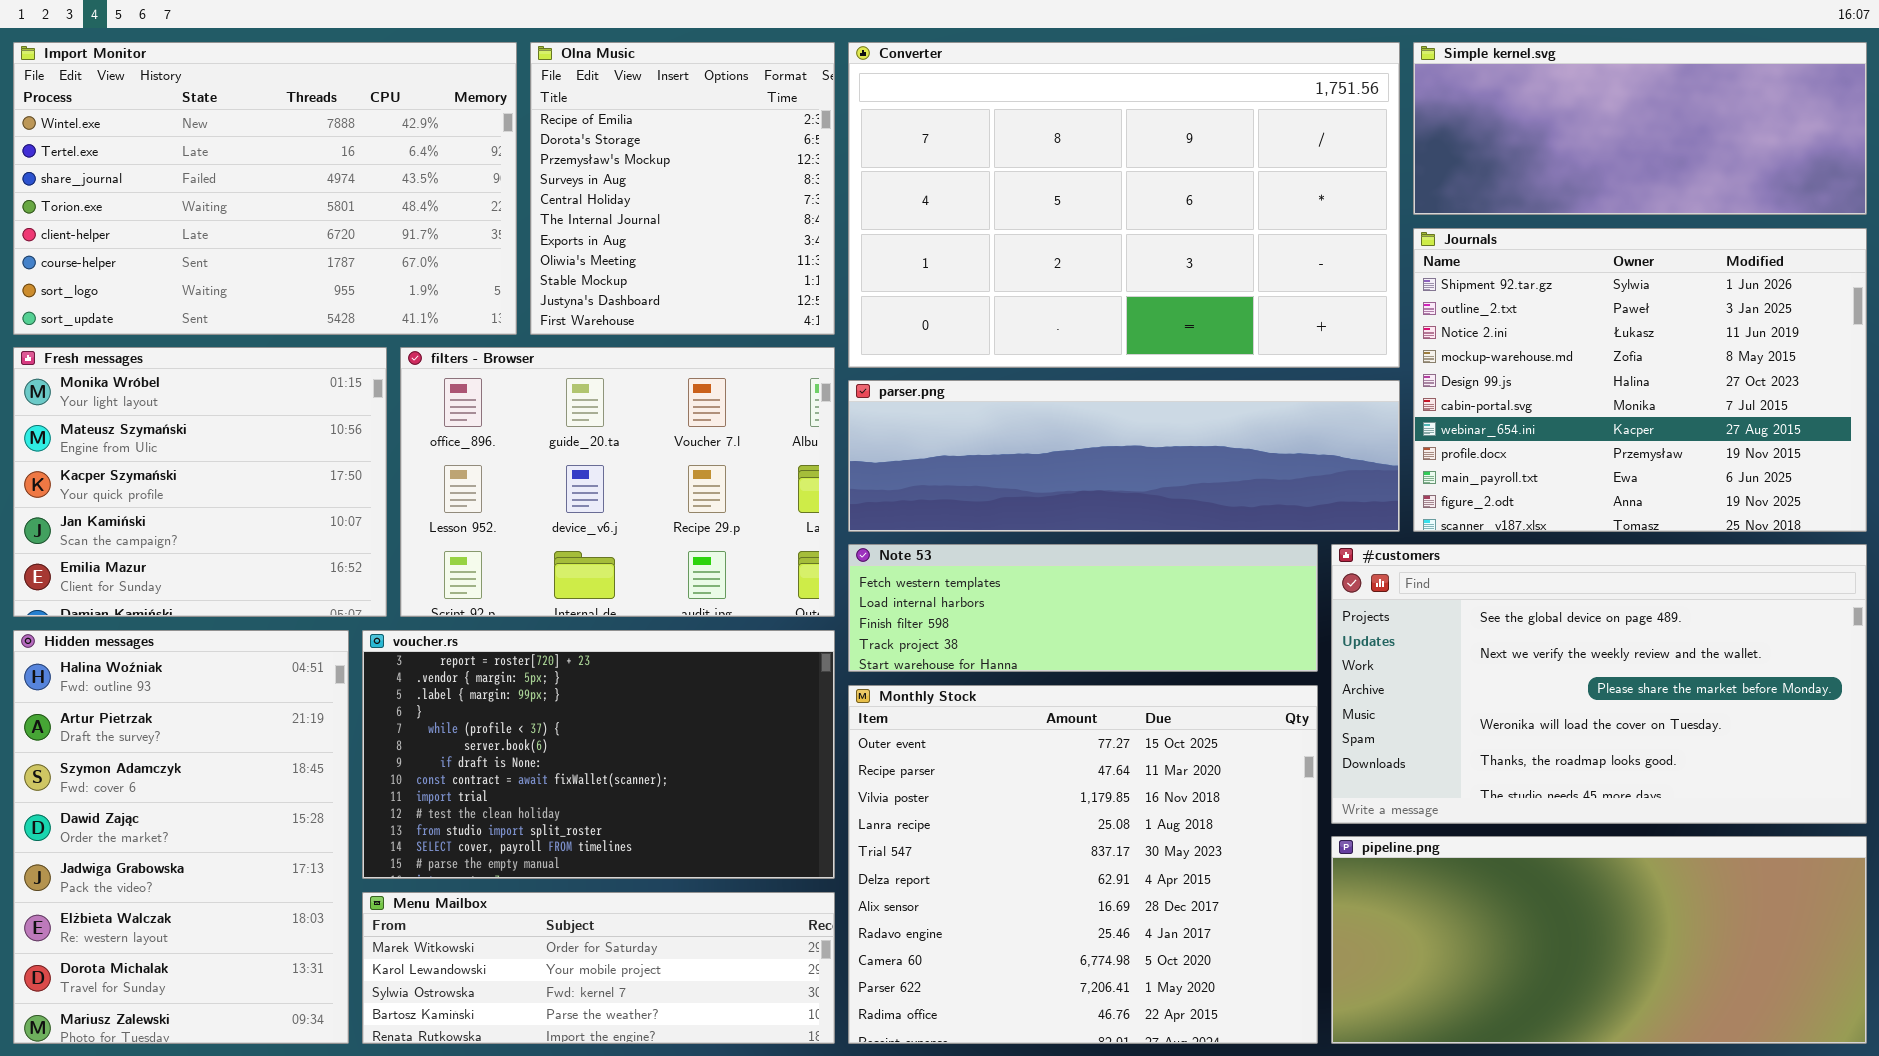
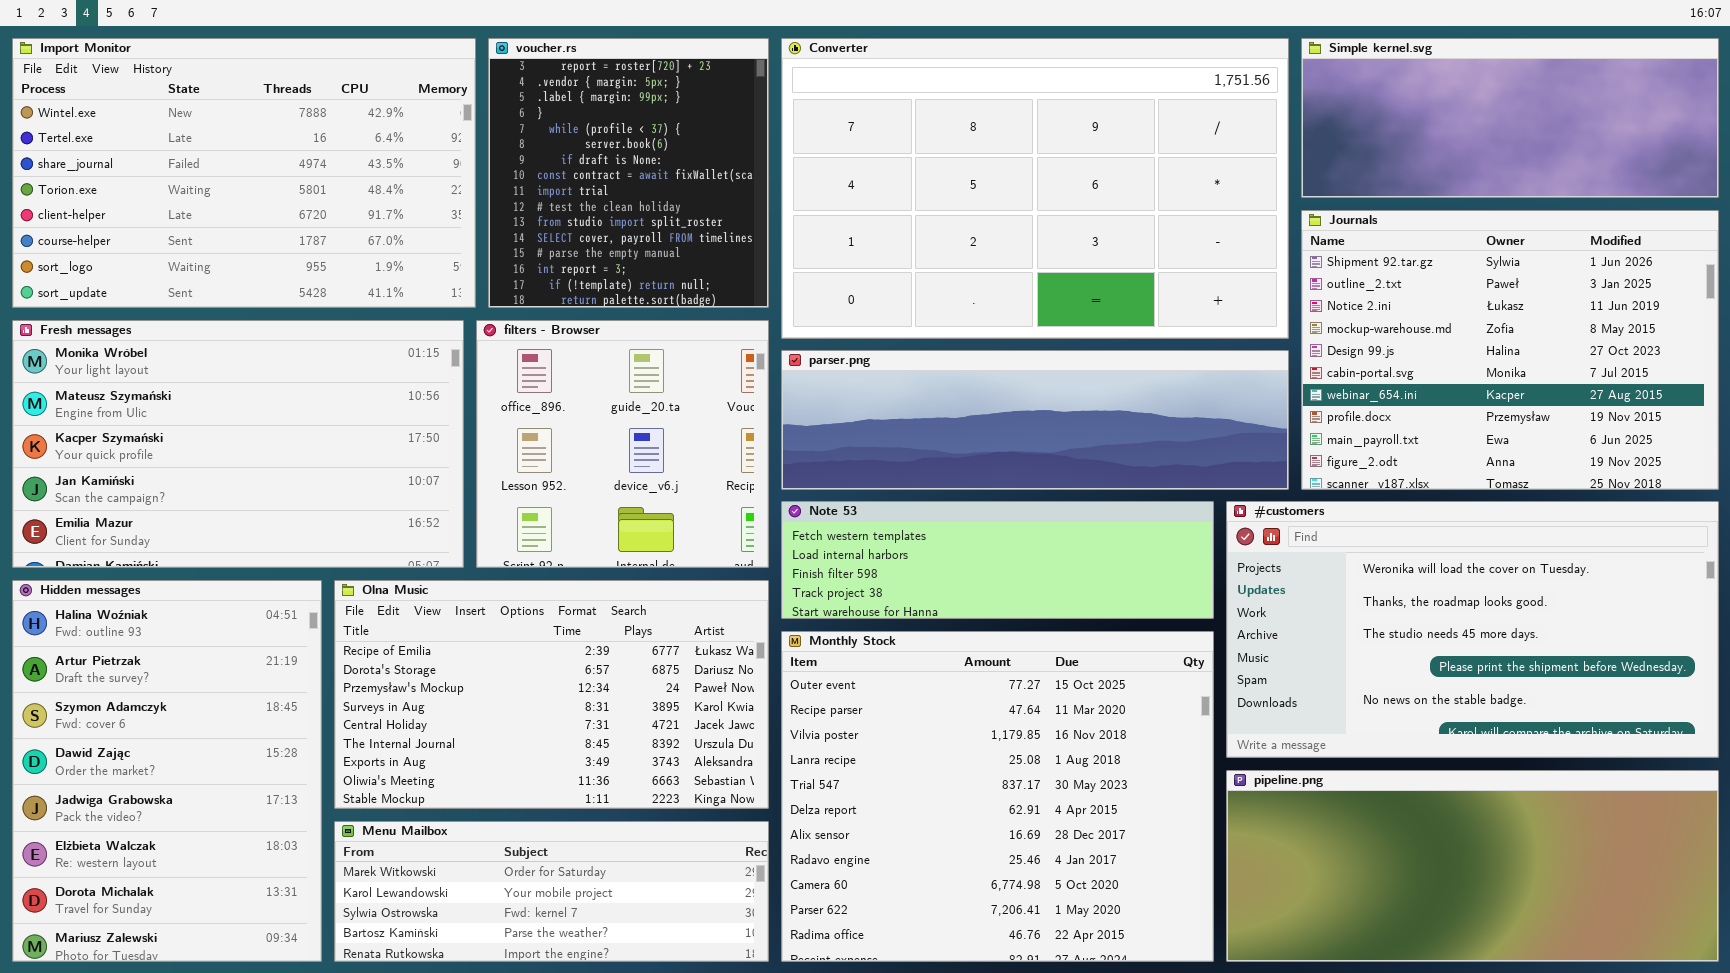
Olna Music: [530,42,835,335] -> [334,580,769,809], moved, resized
Fresh messages: [13,347,387,617] -> [12,320,464,568], resized
filters - Browser: [400,347,835,617] -> [476,320,769,568], resized
#customers: [1331,544,1867,824] -> [1226,501,1719,758], scrolled down 3 rows
voucher.rs: [362,630,835,879] -> [488,38,769,308], moved, resized

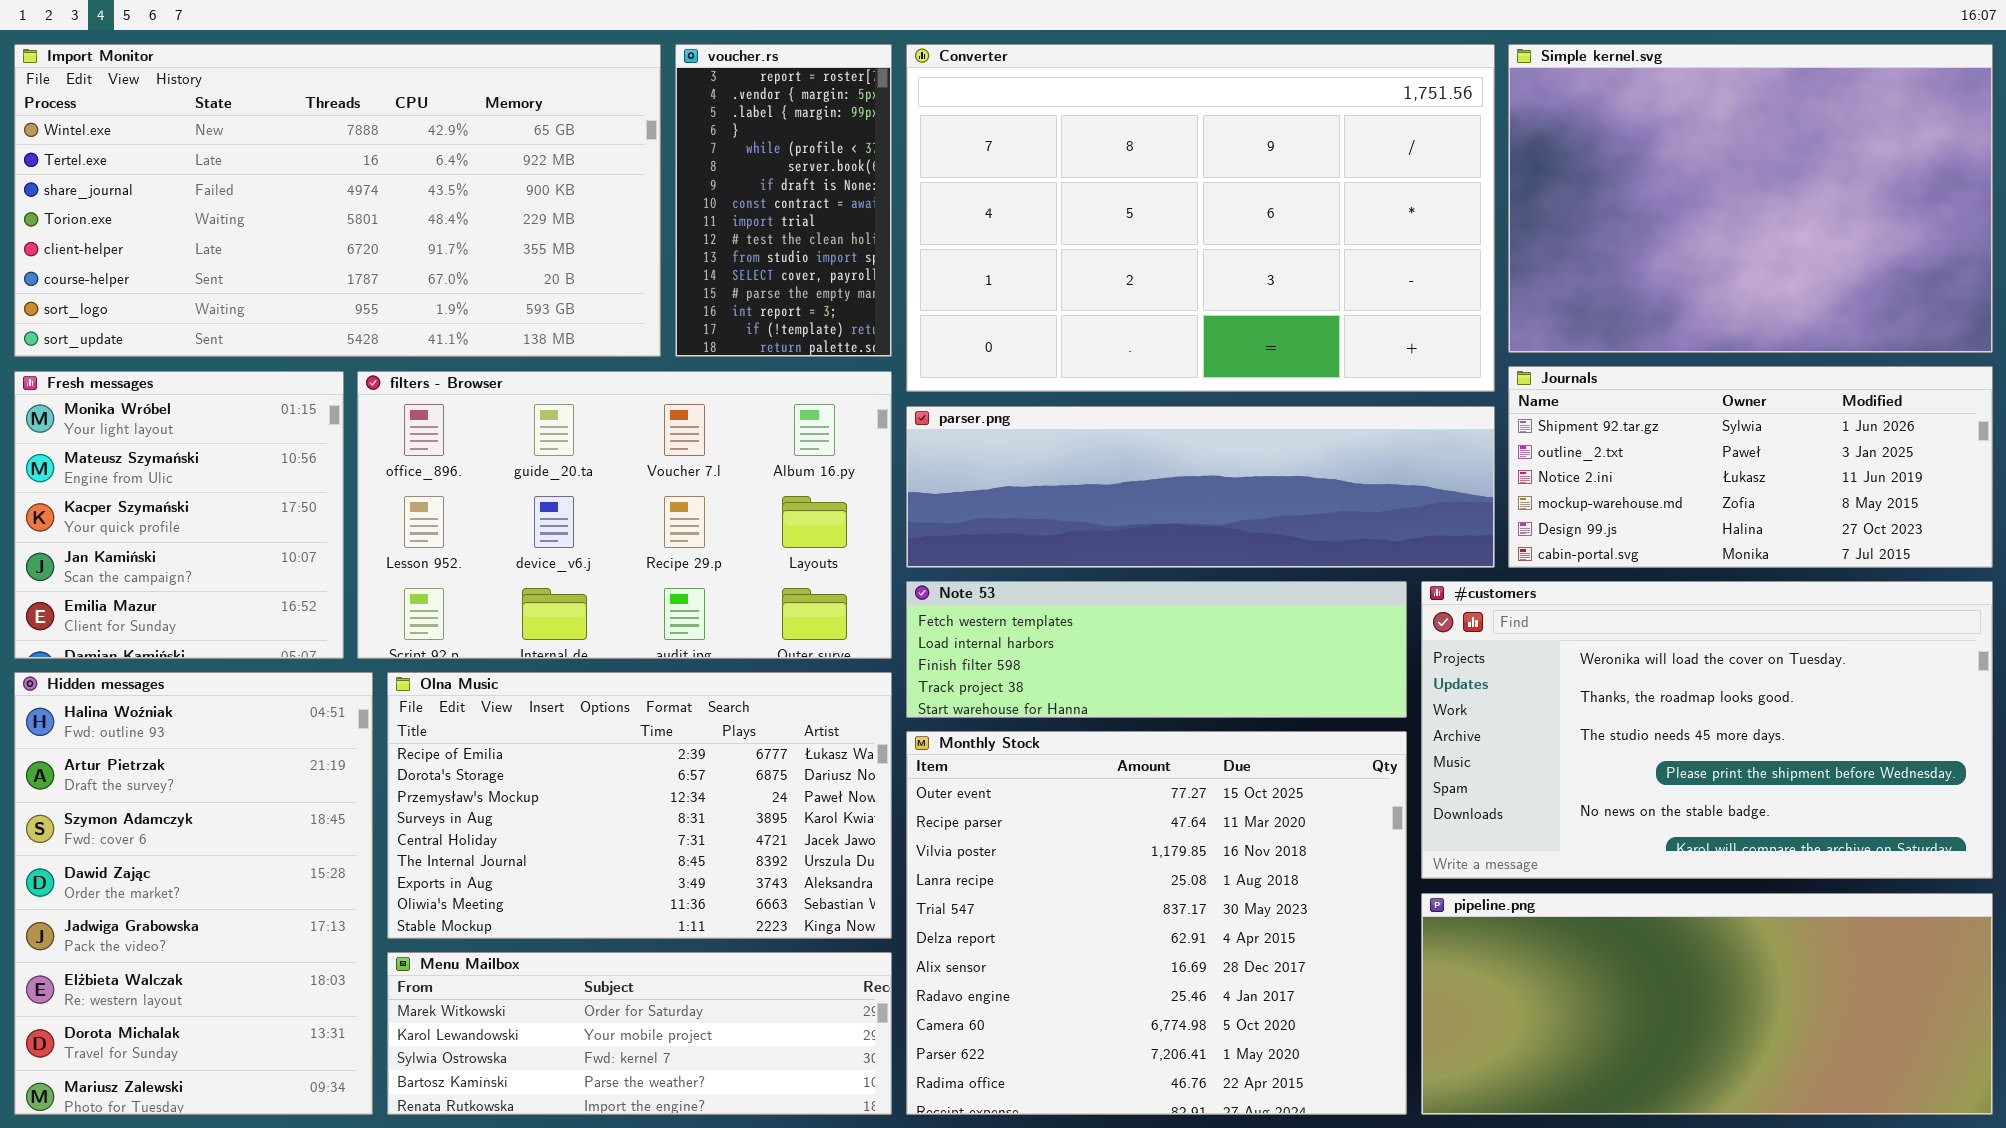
Import Monitor: [12,38,476,308] -> [14,44,661,357], resized
voucher.rs: [488,38,769,308] -> [675,44,892,357], resized
Simple kernel.svg: [1301,38,1719,198] -> [1508,44,1993,353], resized
Journals: [1301,210,1719,490] -> [1508,366,1993,568], resized
Fresh messages: [12,320,464,568] -> [14,371,344,659], resized
filters - Browser: [476,320,769,568] -> [357,371,892,659], resized

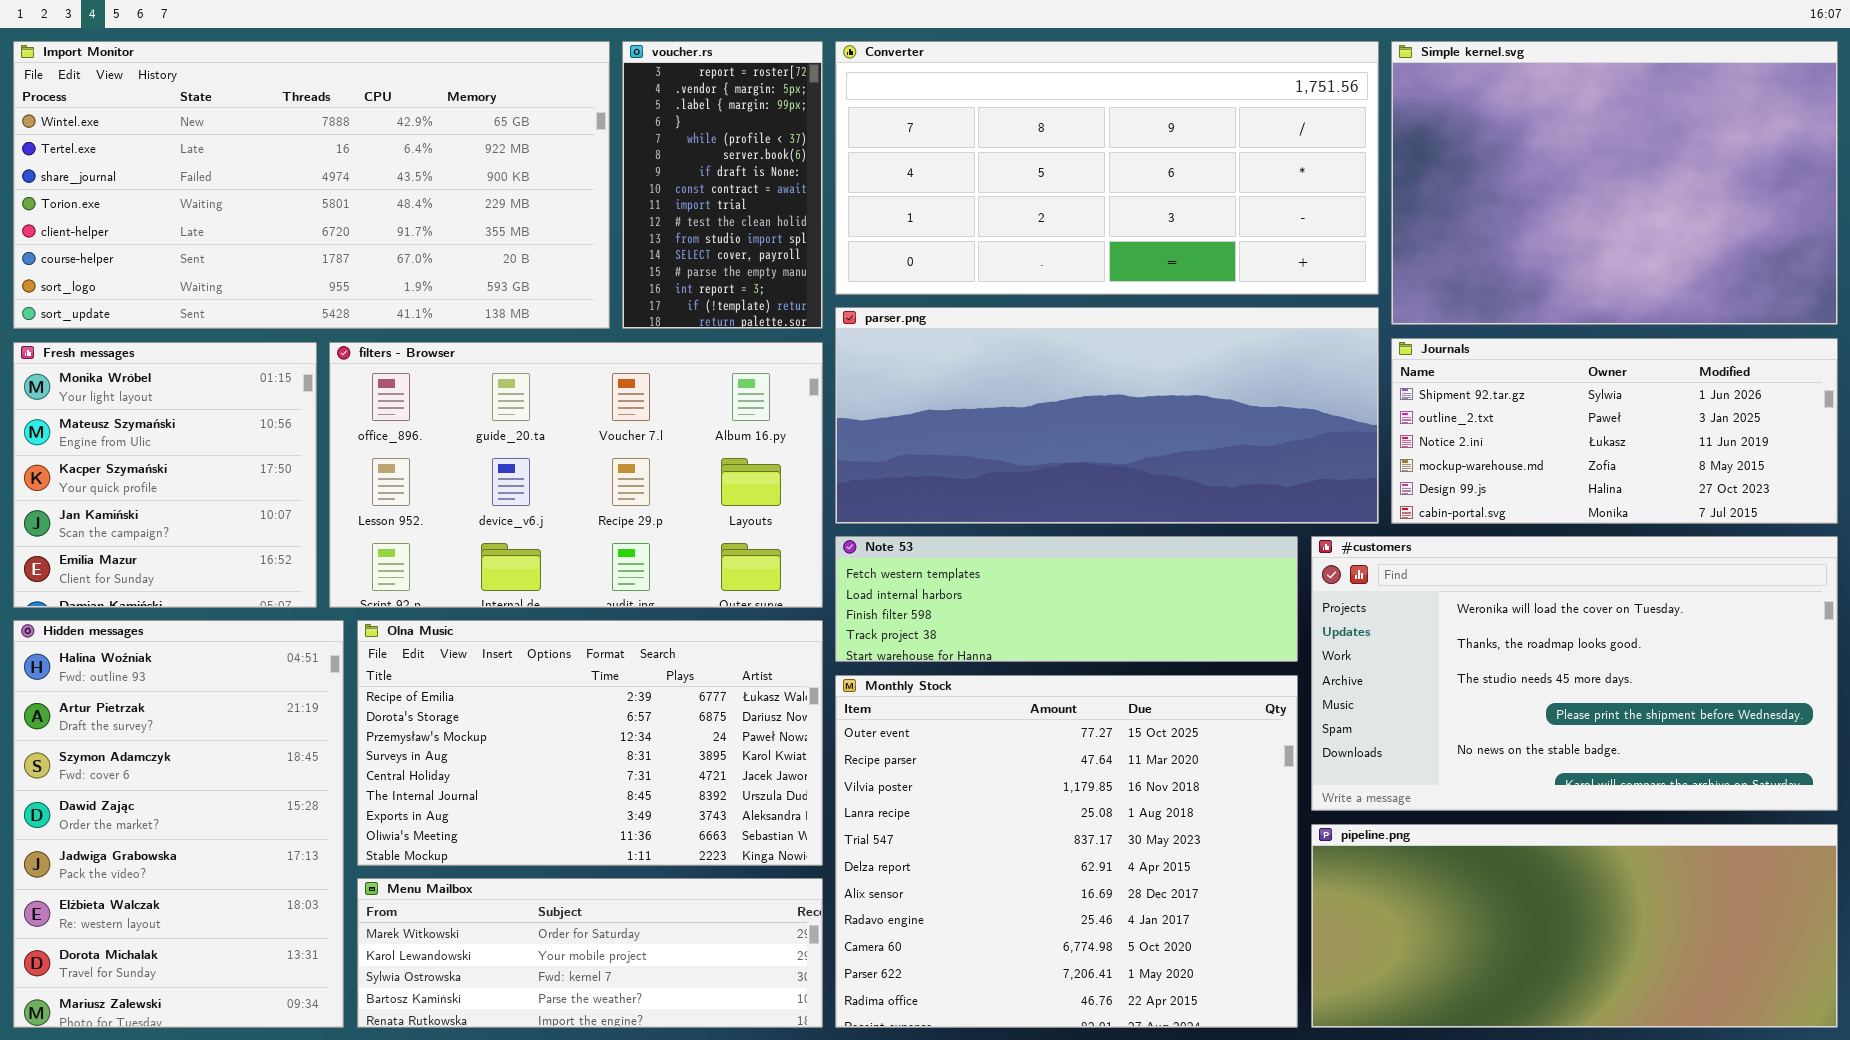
Converter: [906,44,1495,392] -> [835,41,1379,295], resized
parser.png: [906,406,1495,568] -> [835,307,1379,524], resized

